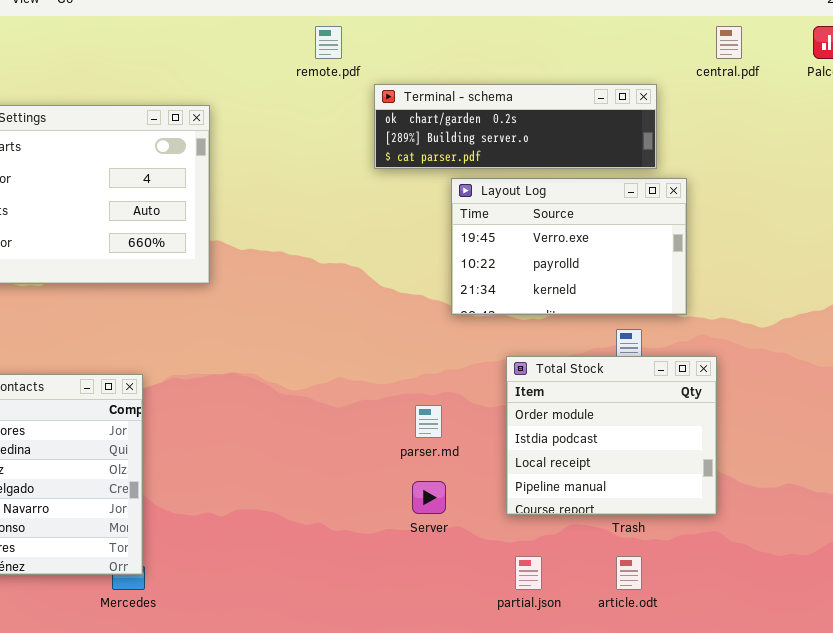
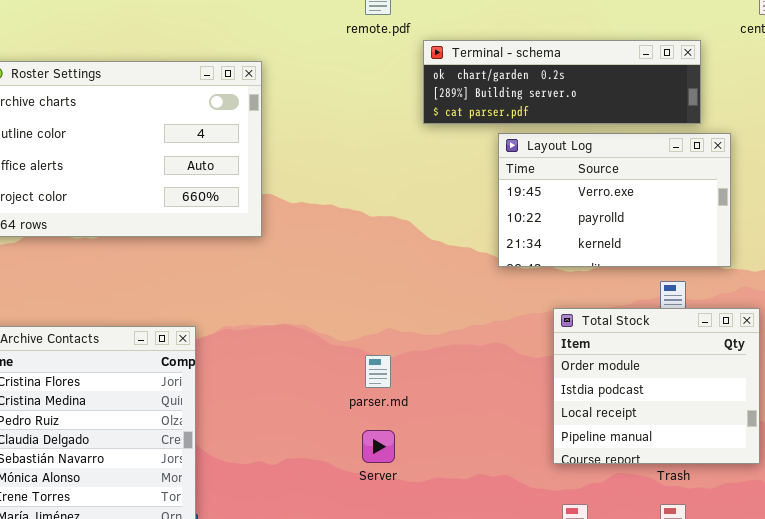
parser.md: [415,405,442,438] -> [365,355,391,388], moved
Server: [412,481,446,514] -> [362,430,395,463], moved

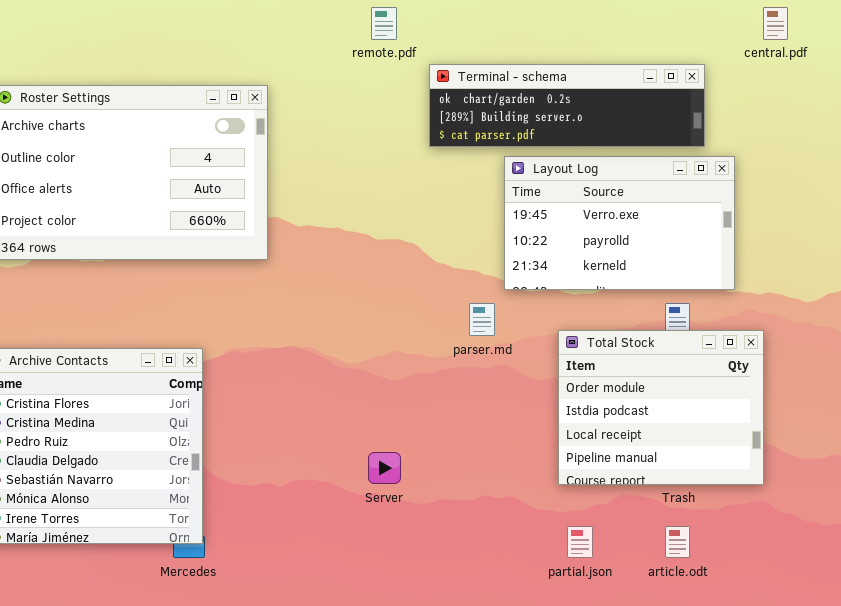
parser.md: [365,355,391,388] -> [469,303,495,336], moved

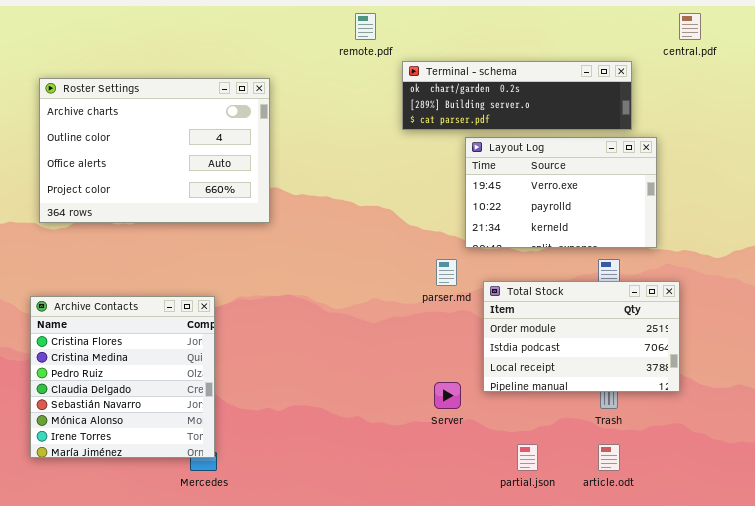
Total Stock: [558,330,764,485] -> [483,281,680,392], resized
Server: [368,452,401,484] -> [434,382,461,409], moved

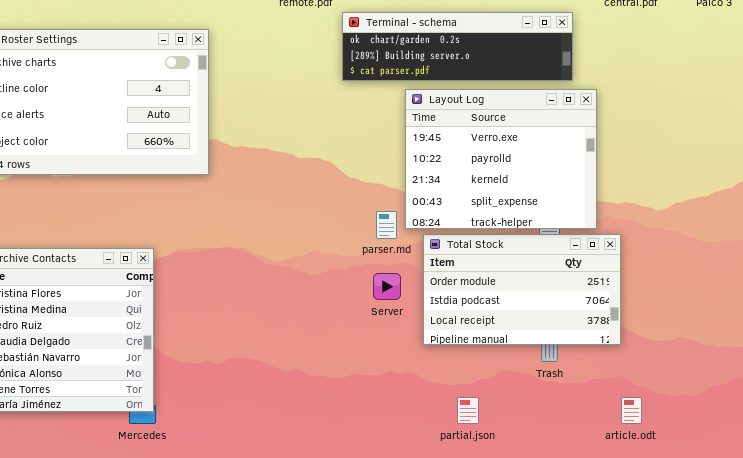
Layout Log: [465,137,657,248] -> [405,89,597,229], resized
Server: [434,382,461,409] -> [373,273,401,300], moved
article.odt: [598,444,620,471] -> [621,397,642,424], moved

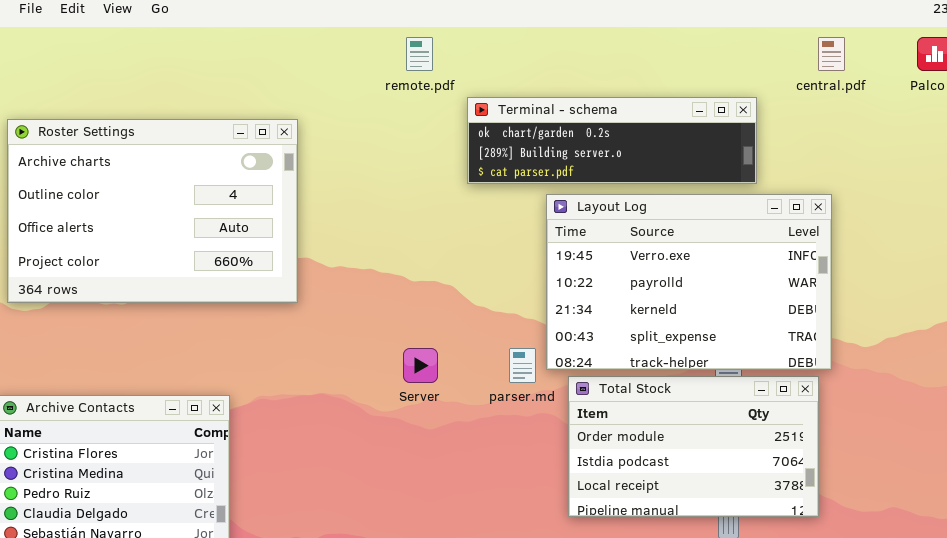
Layout Log: [405,89,597,229] -> [546,194,832,370], resized
Server: [373,273,401,300] -> [403,348,438,383], moved

